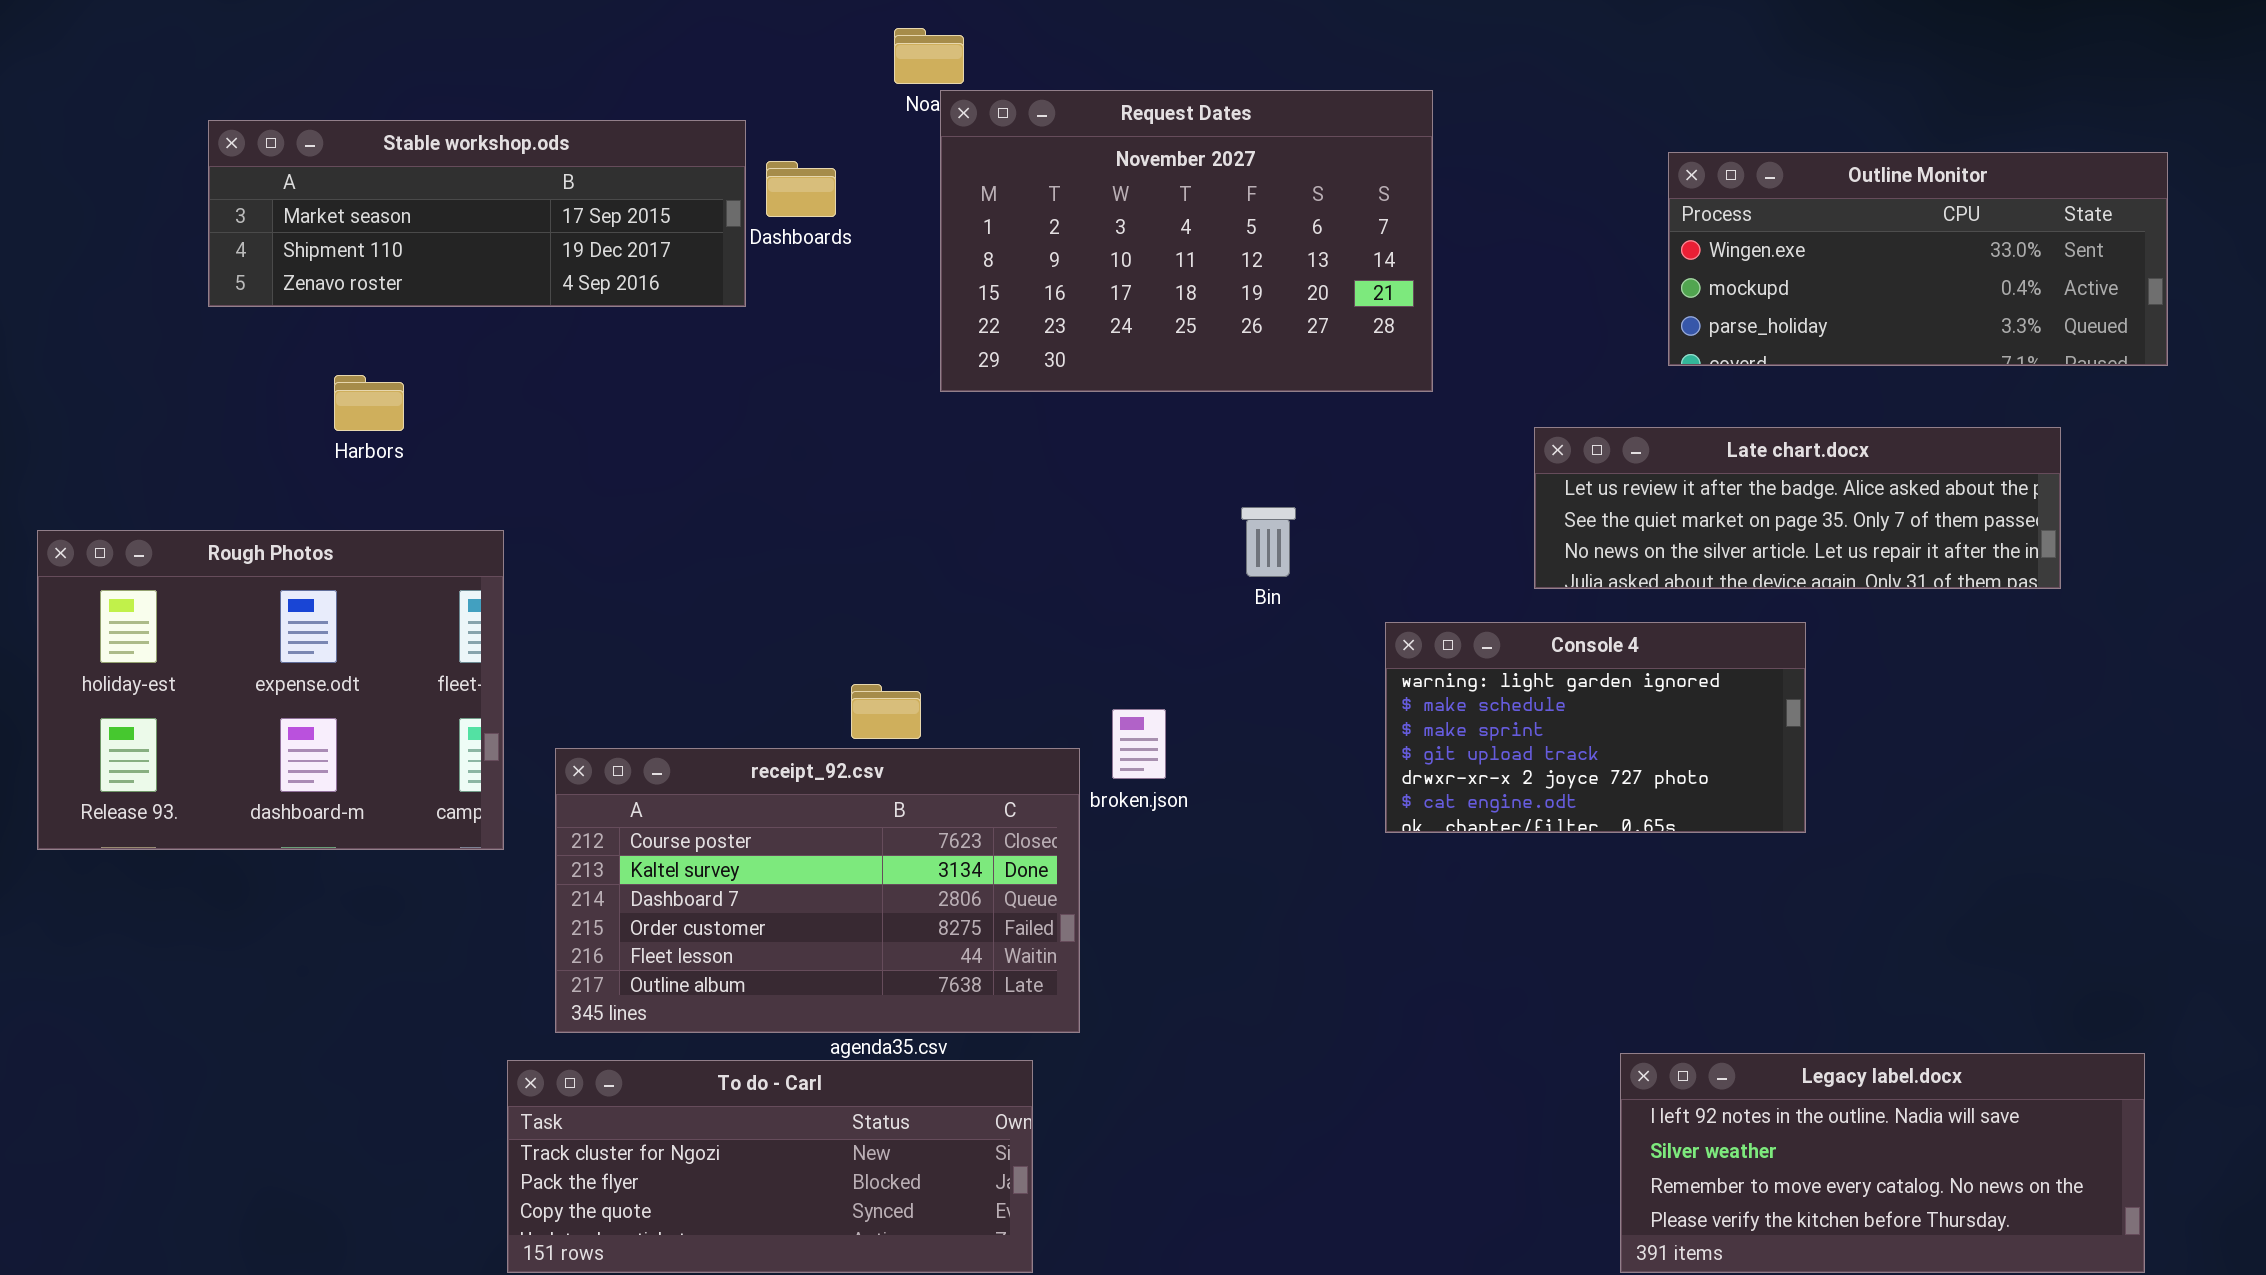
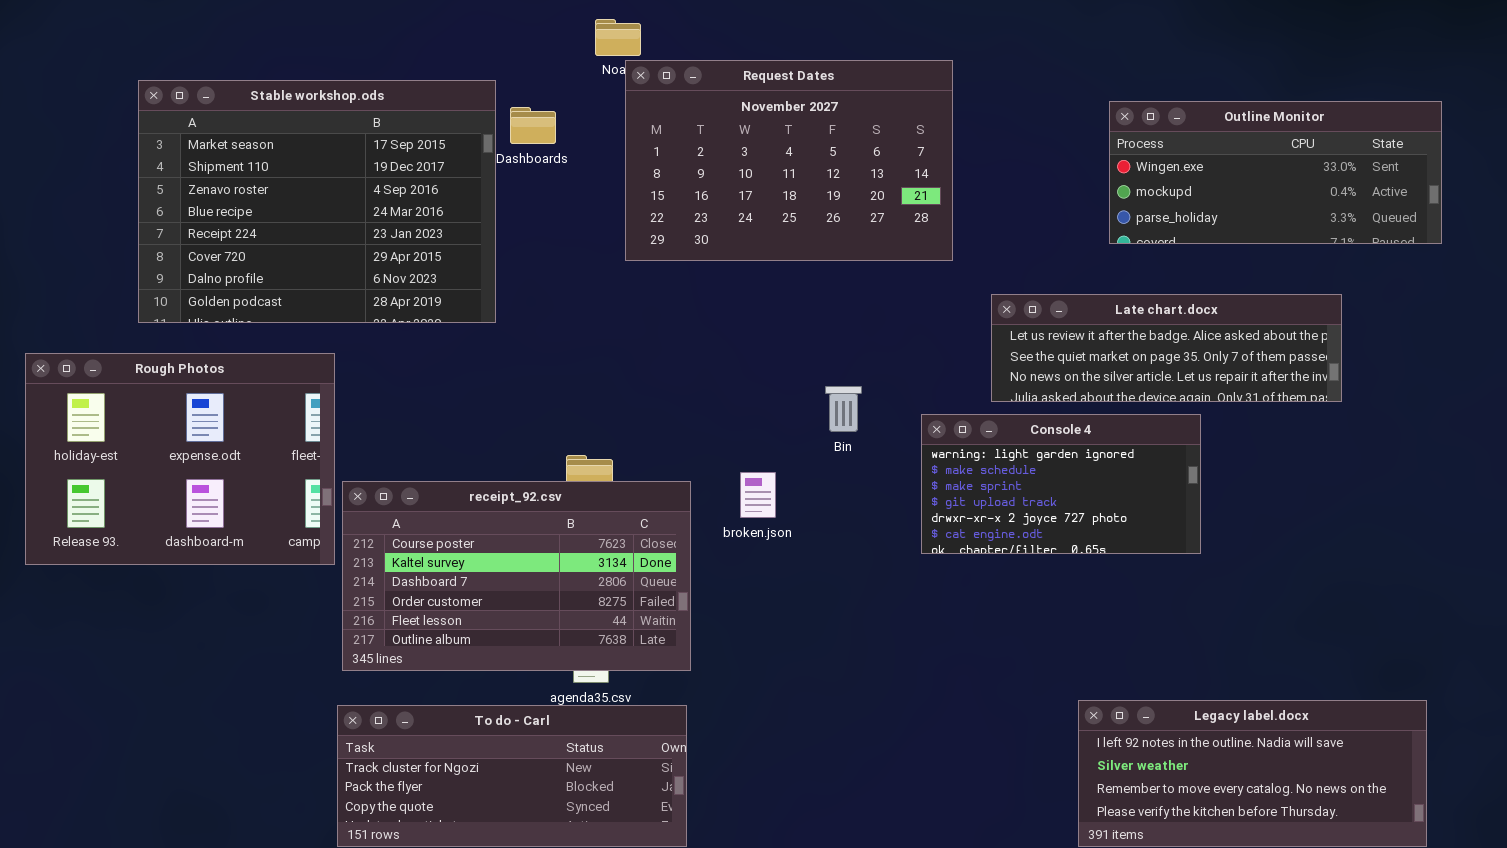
Stable workshop.ods: [208,120,746,307] -> [138,80,496,323], resized
Late chart.docx: [1534,427,2061,589] -> [991,294,1342,402], moved
Bin: [1241,507,1296,577] -> [825,386,862,432], moved
receipt_92.csv: [555,748,1080,1033] -> [342,481,691,671], moved

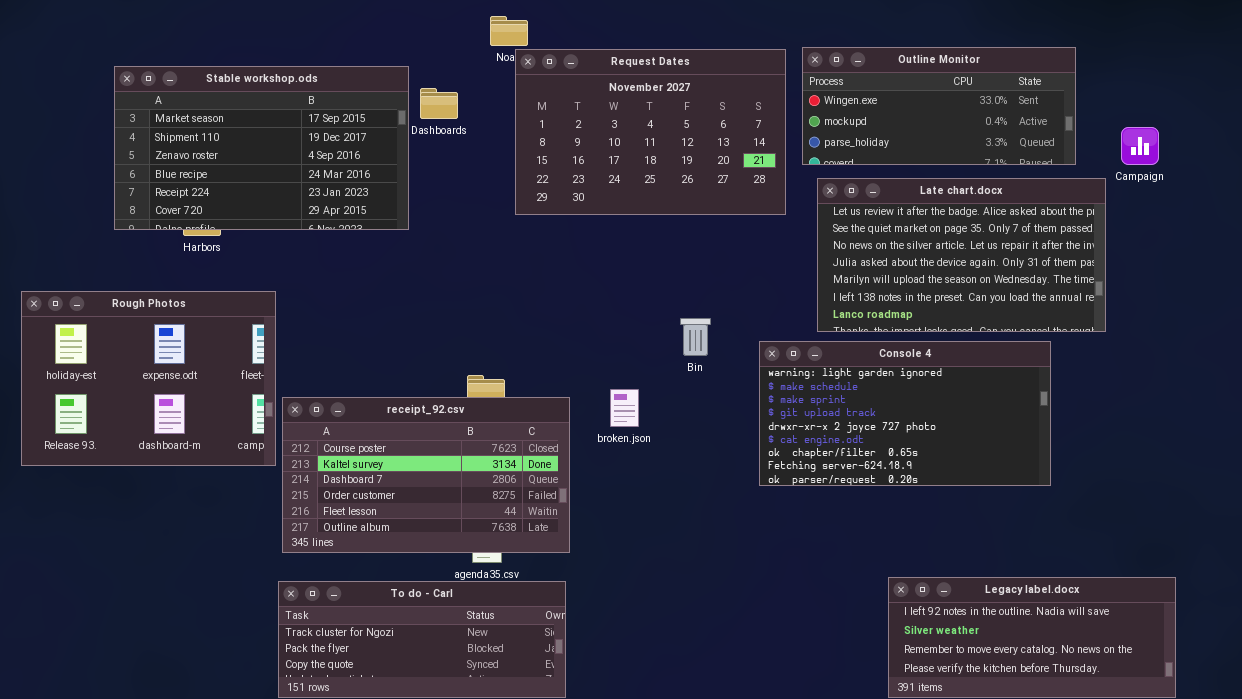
Stable workshop.ods: [138,80,496,323] -> [114,66,409,230], resized
Outline Monitor: [1109,101,1442,244] -> [802,47,1076,165], moved
Late chart.docx: [991,294,1342,402] -> [817,178,1106,332], resized
Console 4: [921,414,1201,554] -> [759,341,1051,486], resized

